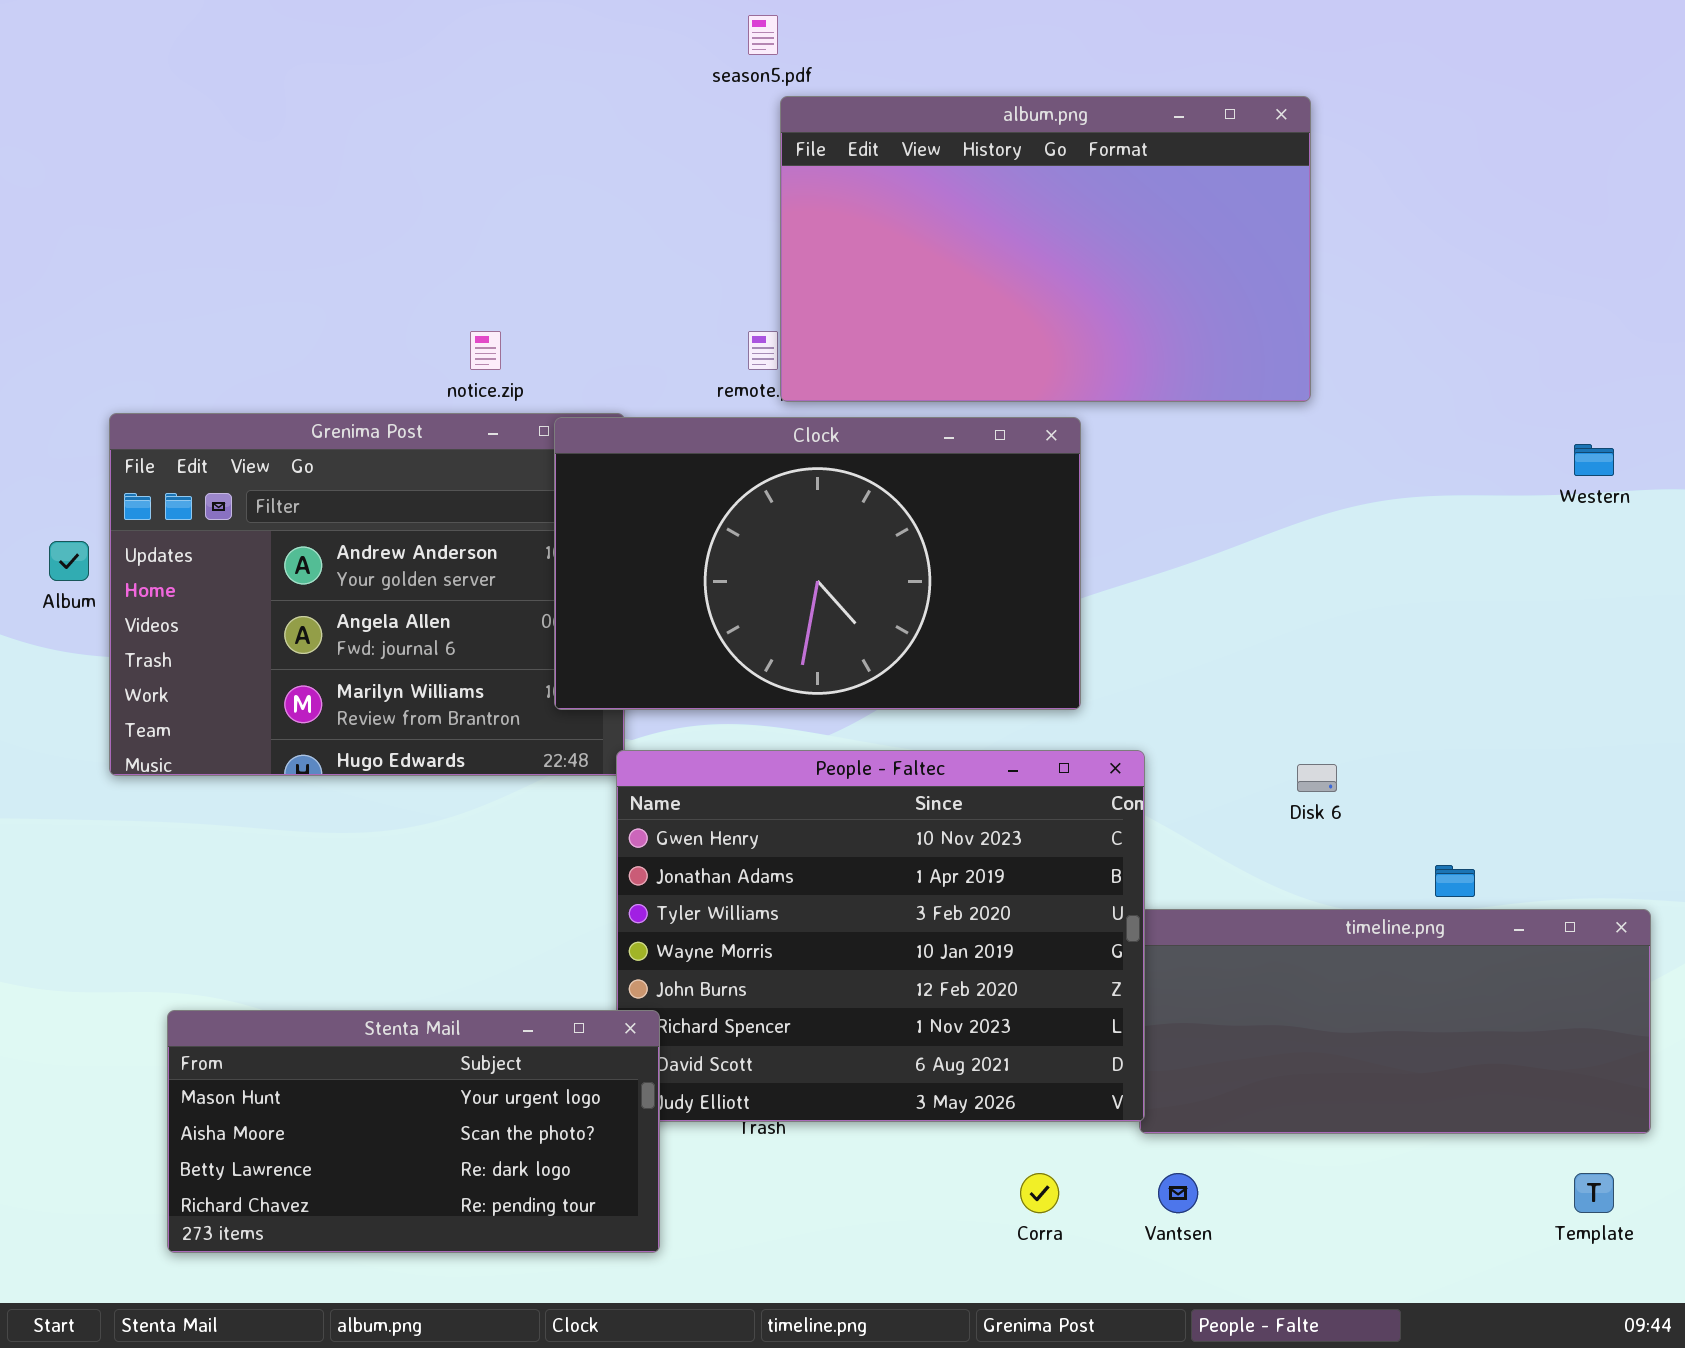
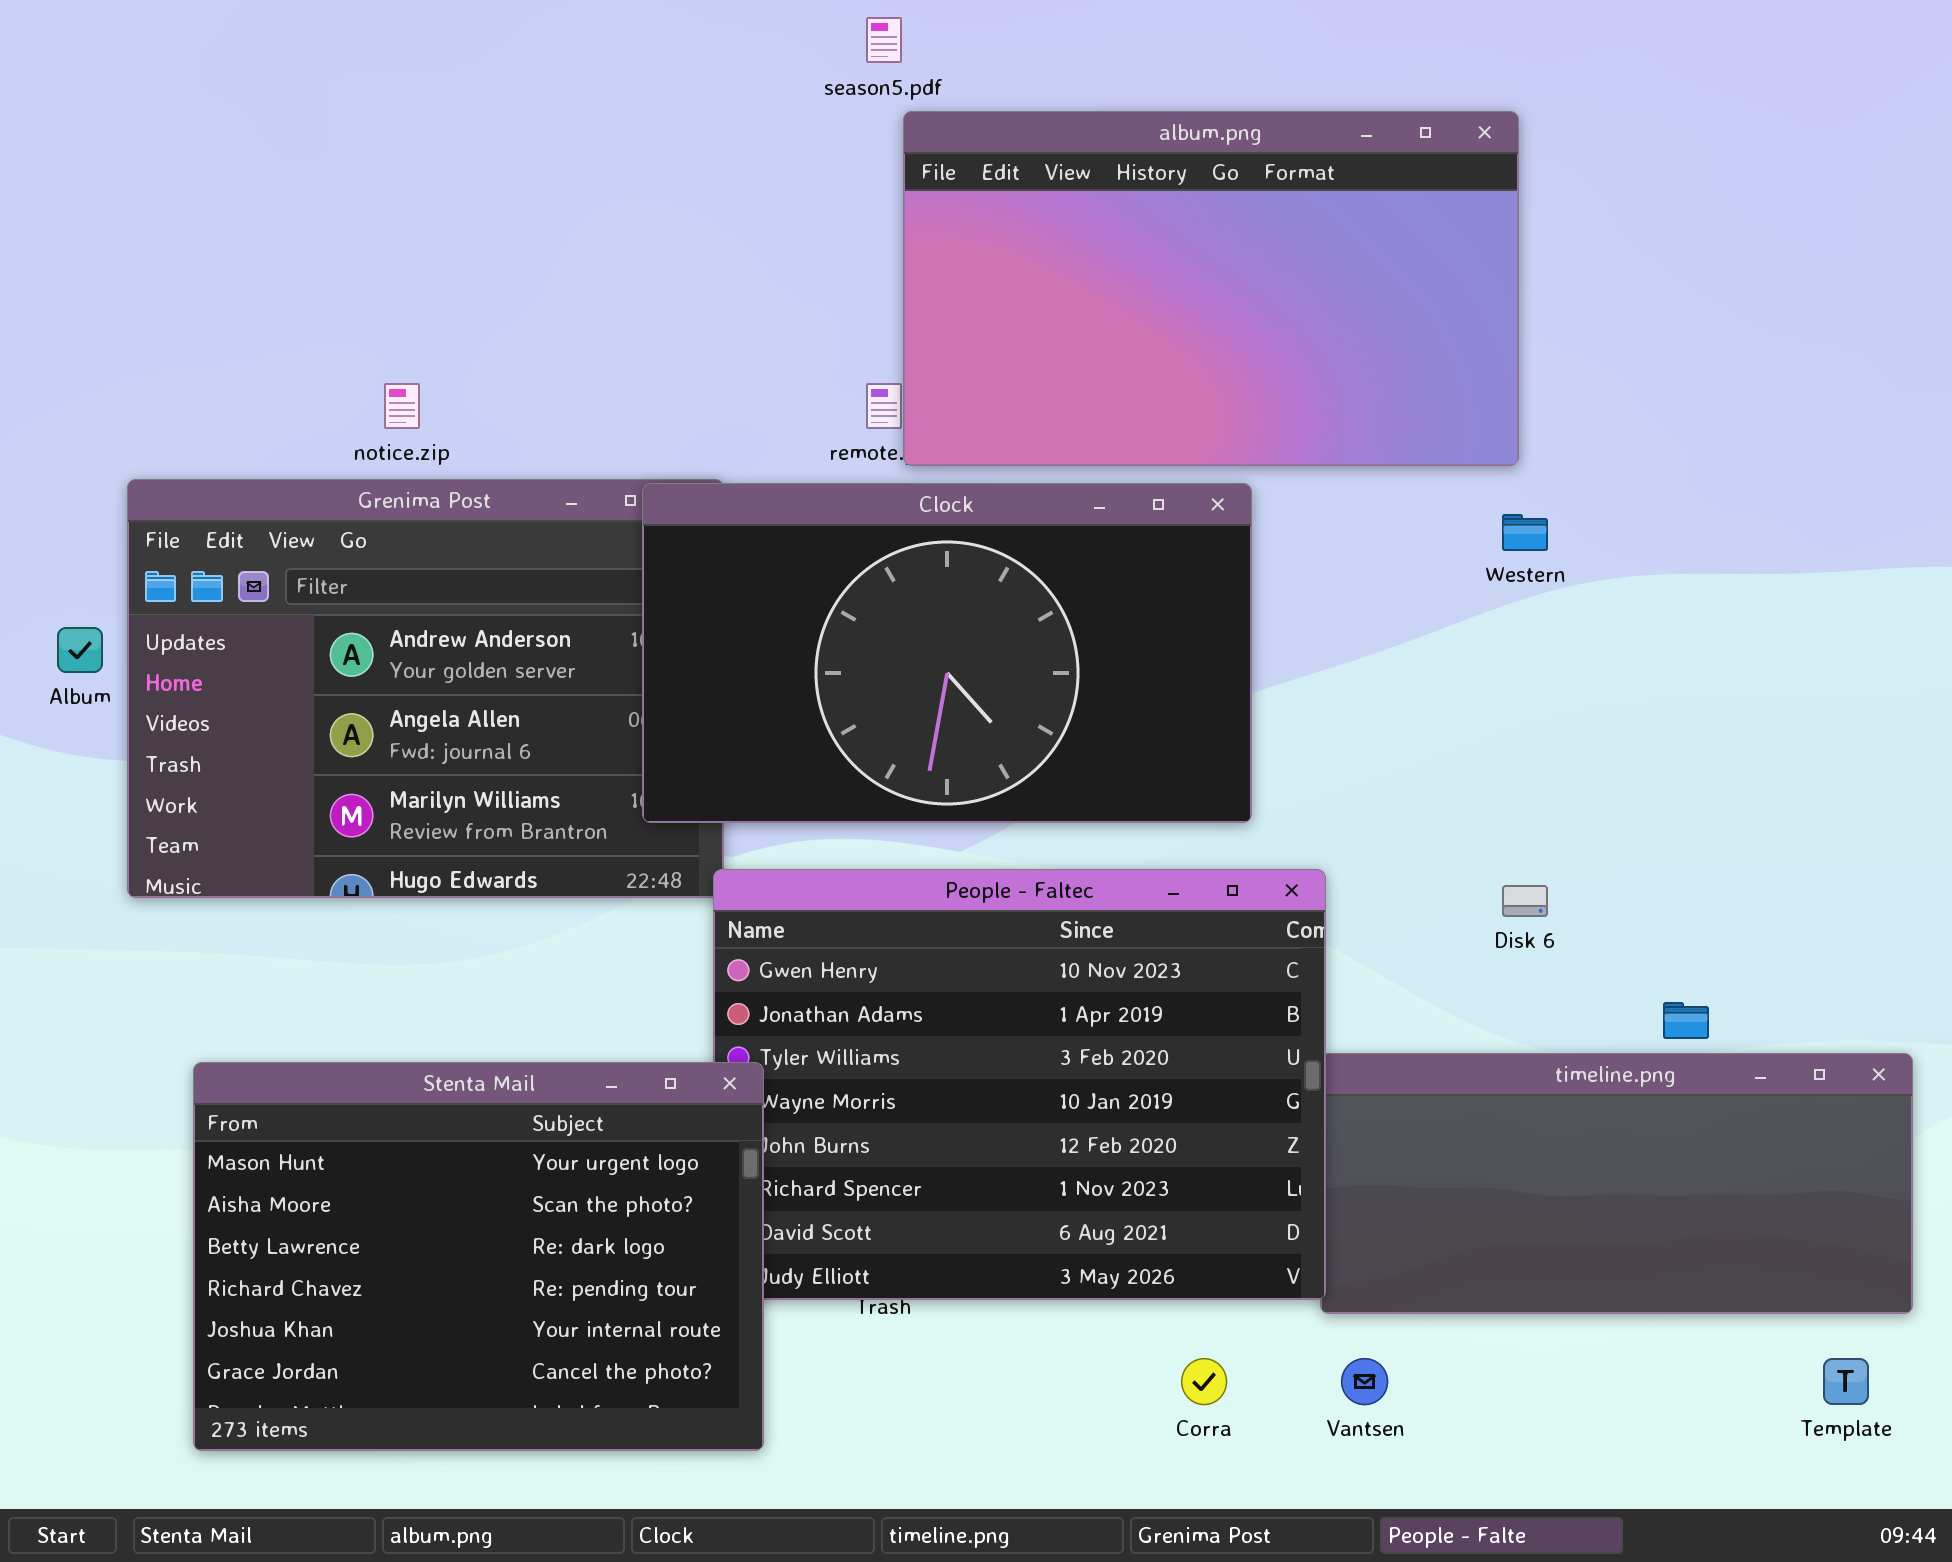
notice.zip: [470,331,501,370] -> [384,383,420,429], moved
Western: [1574,444,1614,476] -> [1502,514,1548,551], moved
Stenta Mail: [167,1010,660,1253] -> [193,1062,764,1451], resized

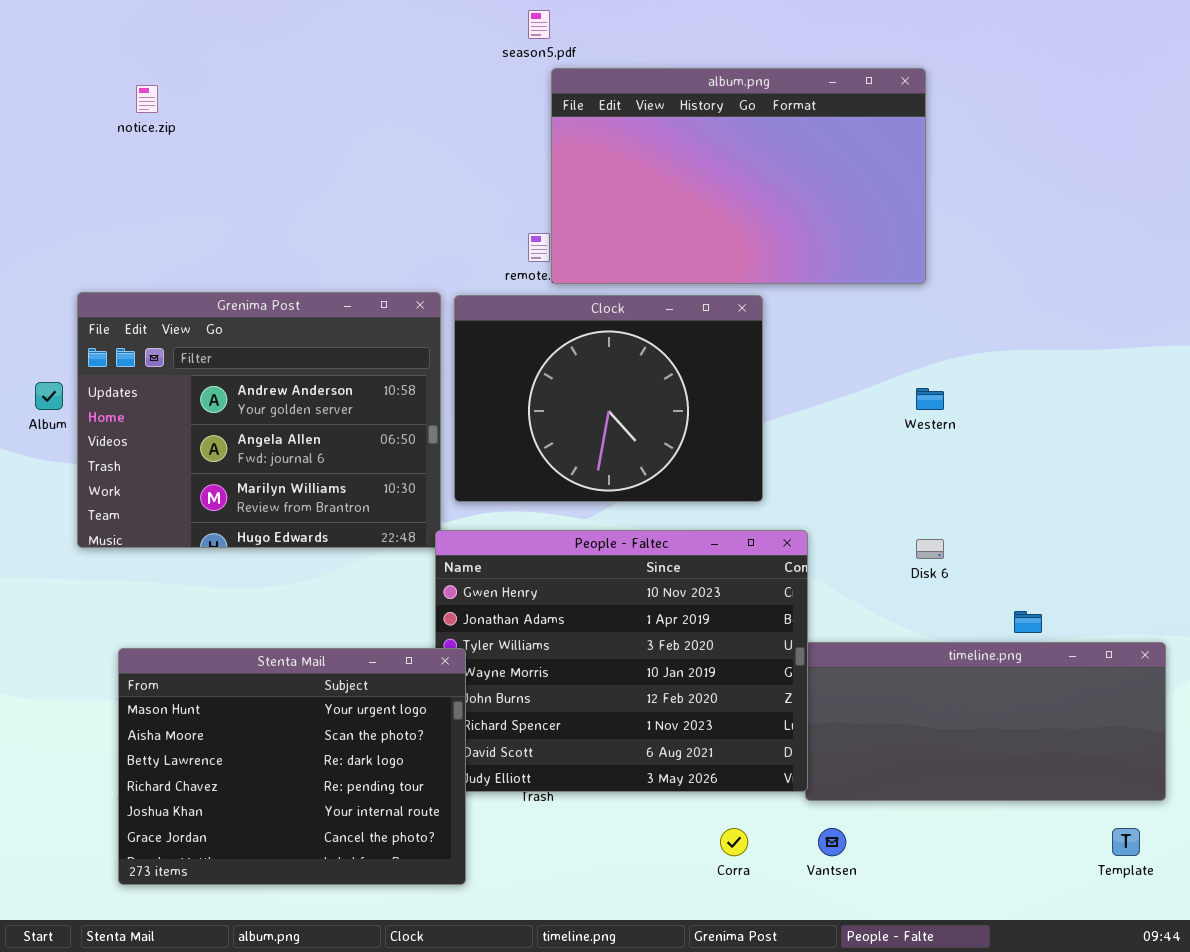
notice.zip: [384,383,420,429] -> [136,85,158,113], moved
Clock: [642,483,1252,823] -> [454,295,763,502], resized
Western: [1502,514,1548,551] -> [916,388,944,410], moved

